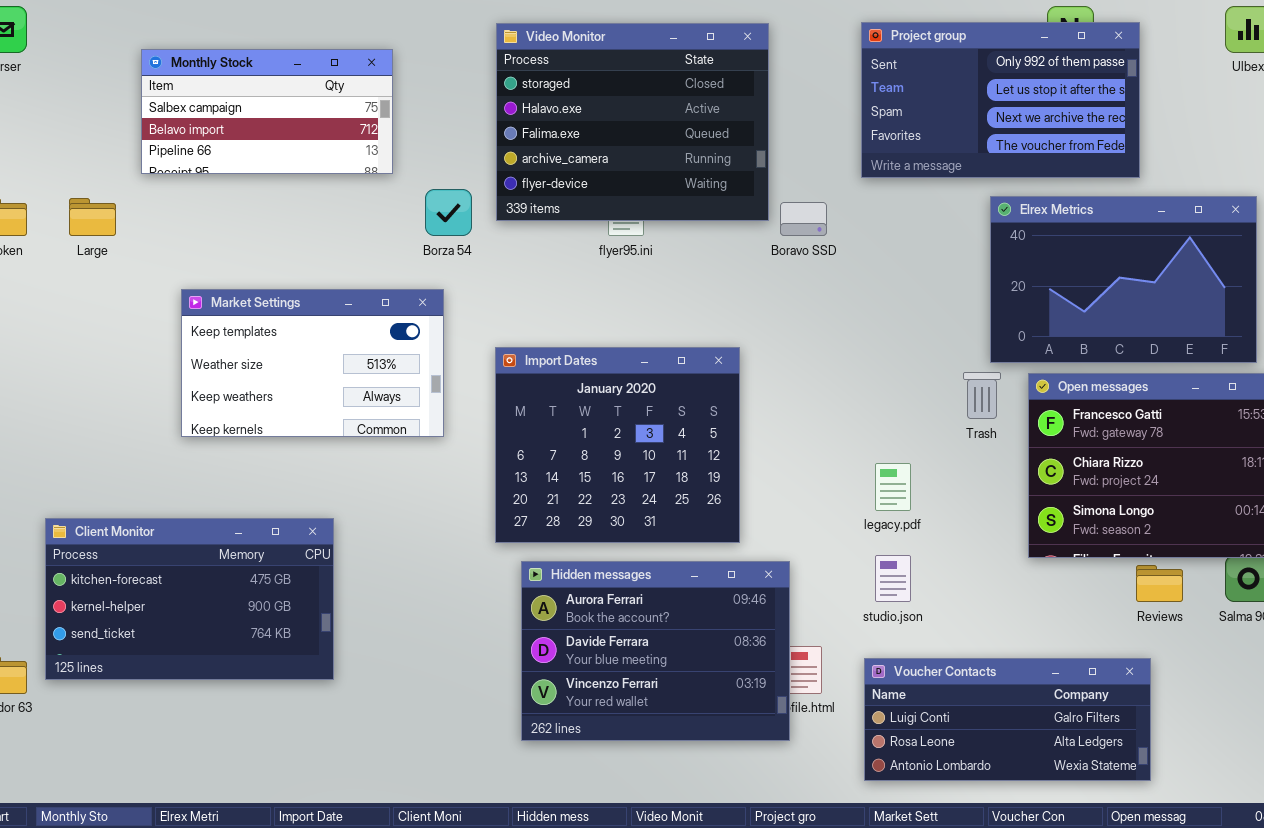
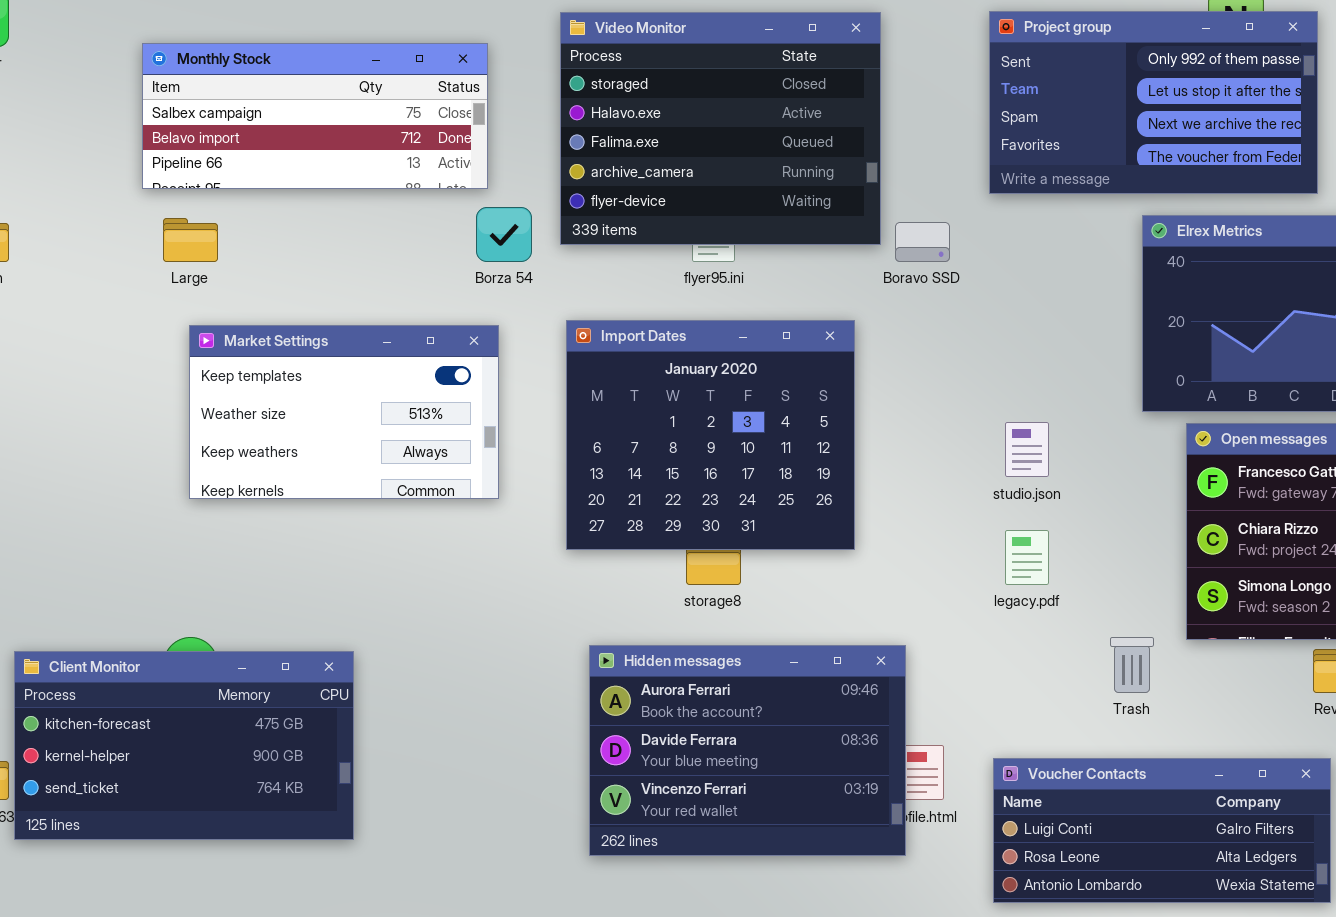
Monthly Stock: [141,49,393,174] -> [142,43,488,189], resized
Large: [69,198,116,236] -> [163,218,218,262], moved
Import Dates: [495,347,740,543] -> [566,320,855,550], moved
Trash: [963,372,1001,419] -> [1110,637,1154,693], moved
Client Monitor: [45,518,334,680] -> [14,651,354,840], moved
studio.json: [875,555,911,602] -> [1005,422,1049,477], moved

